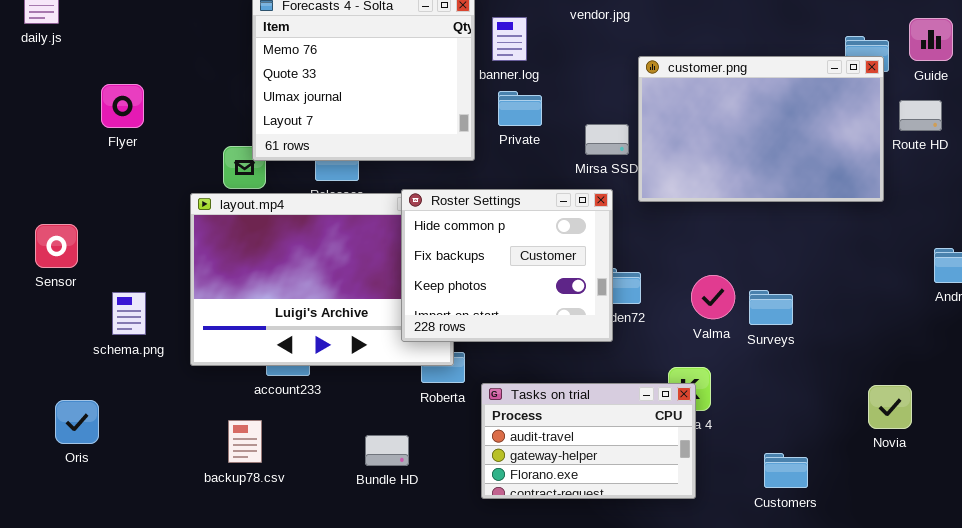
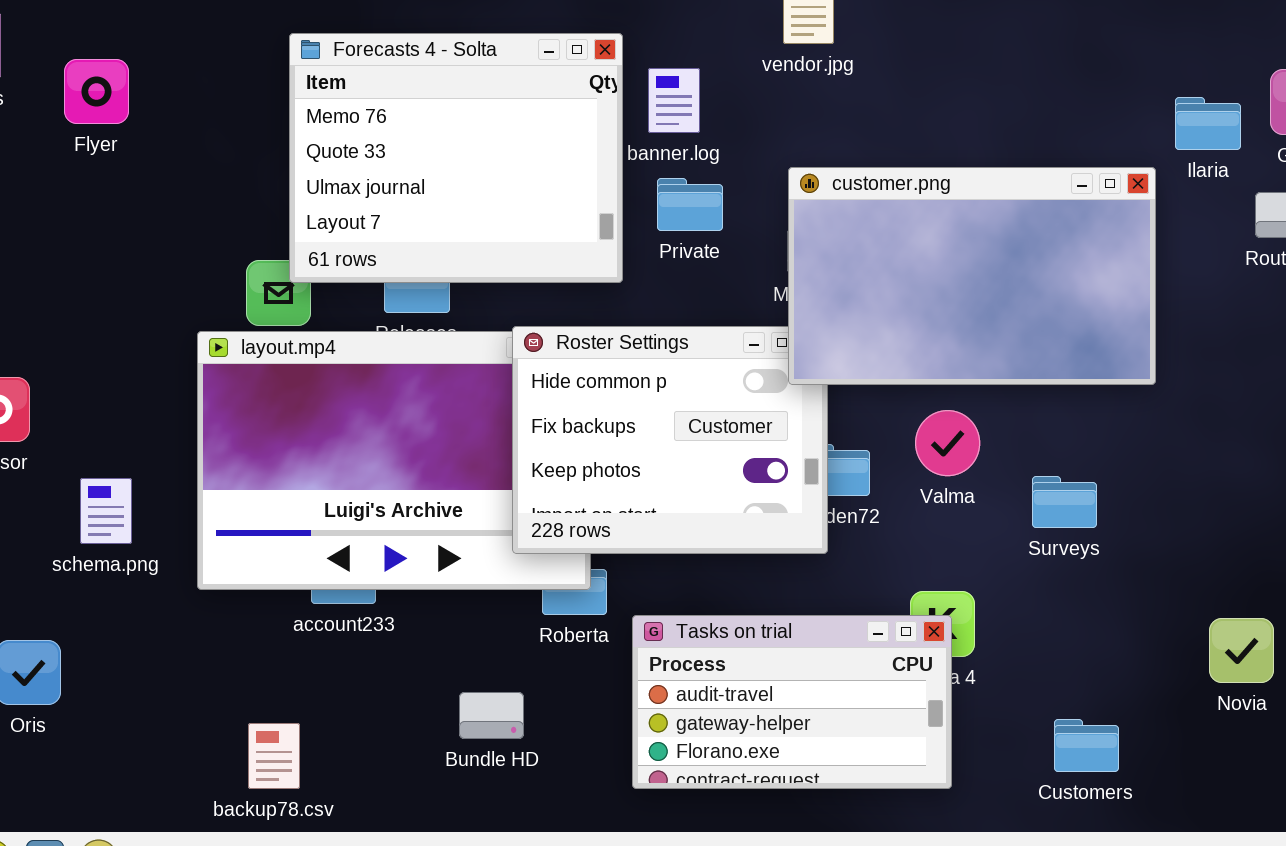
customer.png: [638,56,884,202] -> [788,167,1156,385], moved
Flyer: [101,84,144,128] -> [64,59,129,124], moved
Valma: [691,275,735,319] -> [915,410,980,476], moved
backup78.csv: [228,420,262,463] -> [248,723,300,789], moved

